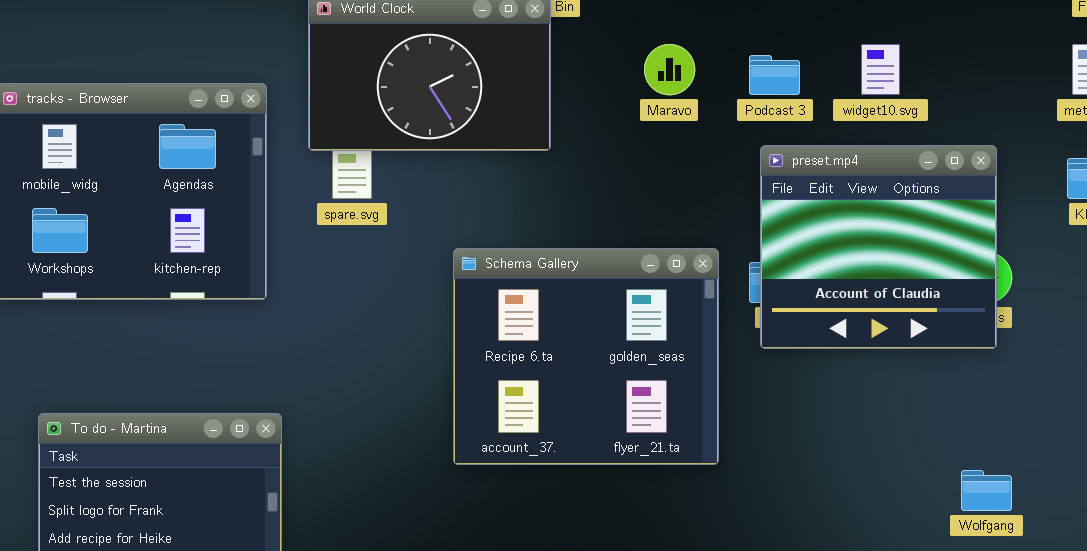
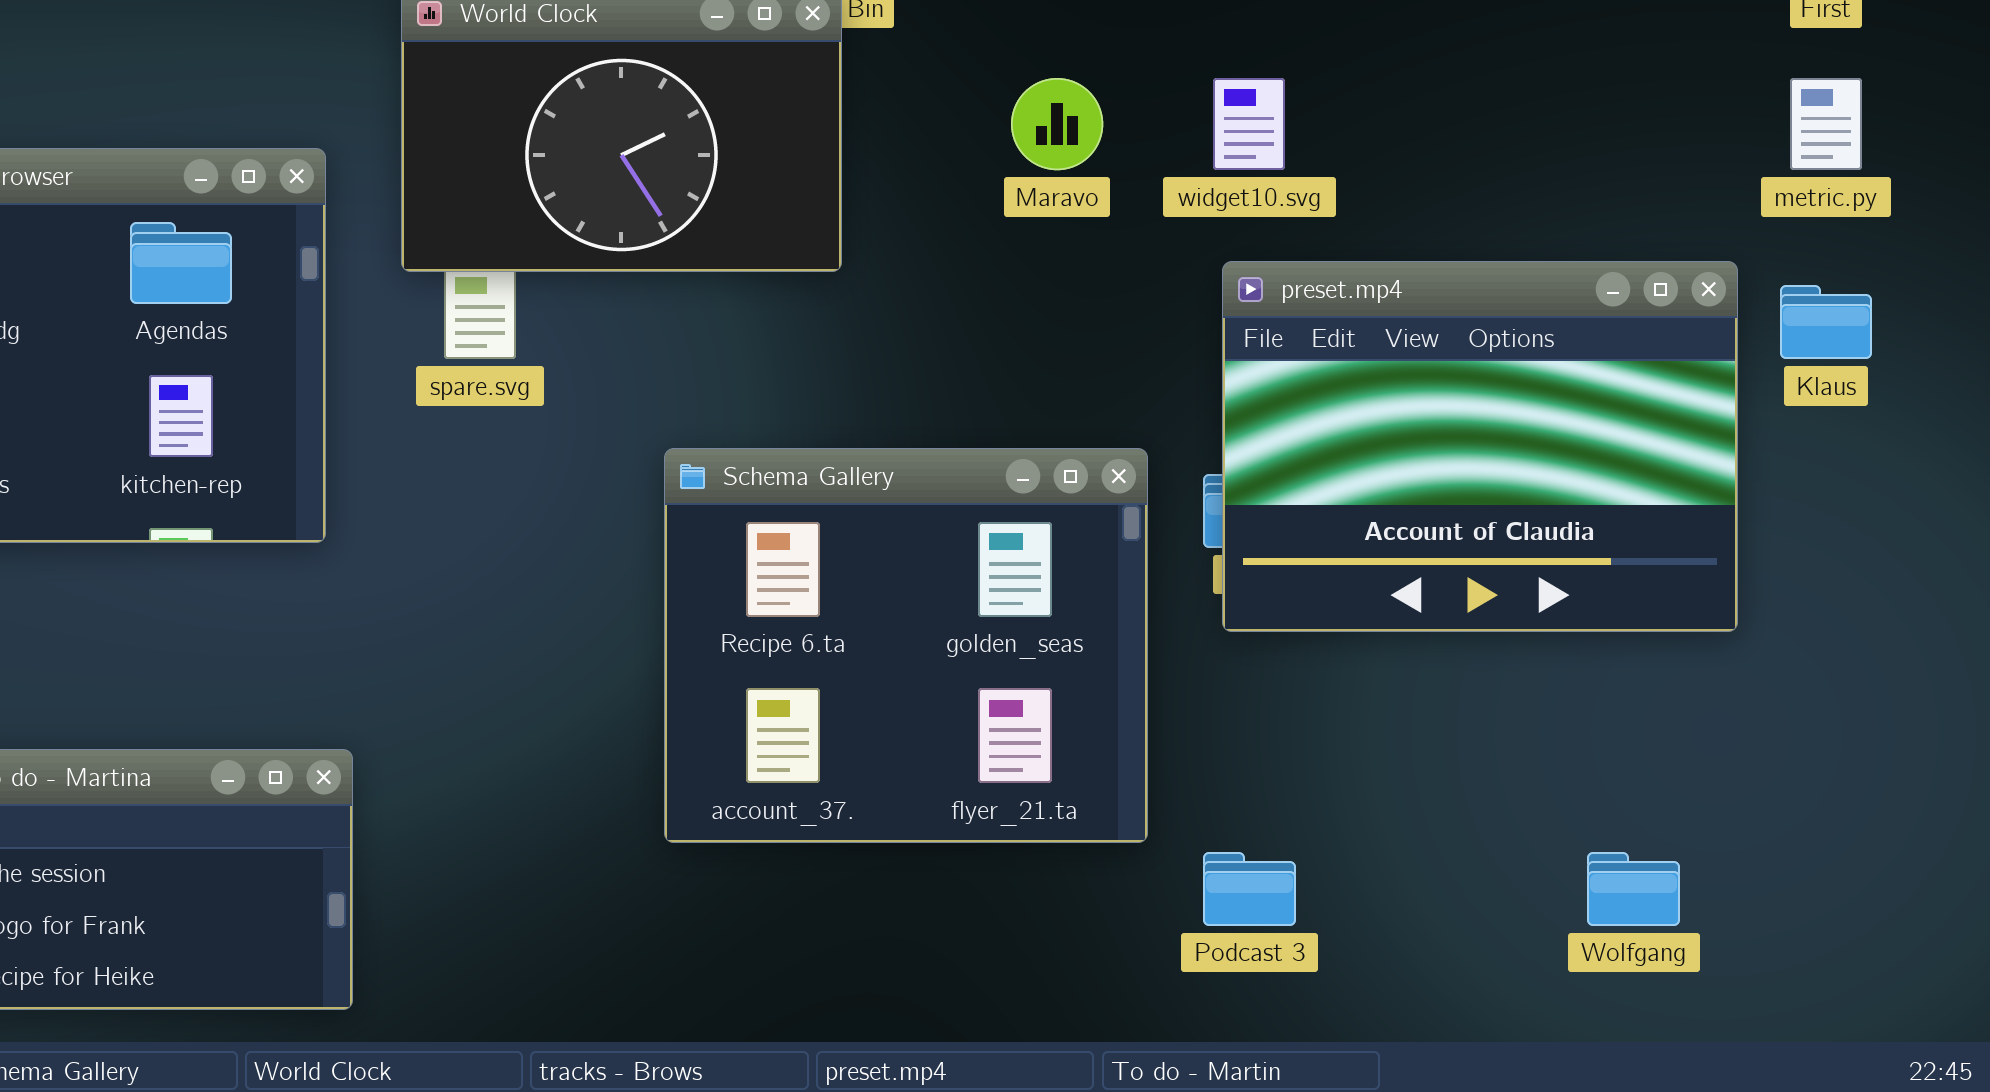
widget10.svg: [861,44,900,95] -> [1213,78,1285,170], moved
Podcast 3: [749,55,800,95] -> [1203,852,1296,926], moved
preset.mp4: [760,145,997,349] -> [1222,261,1738,632], resized

